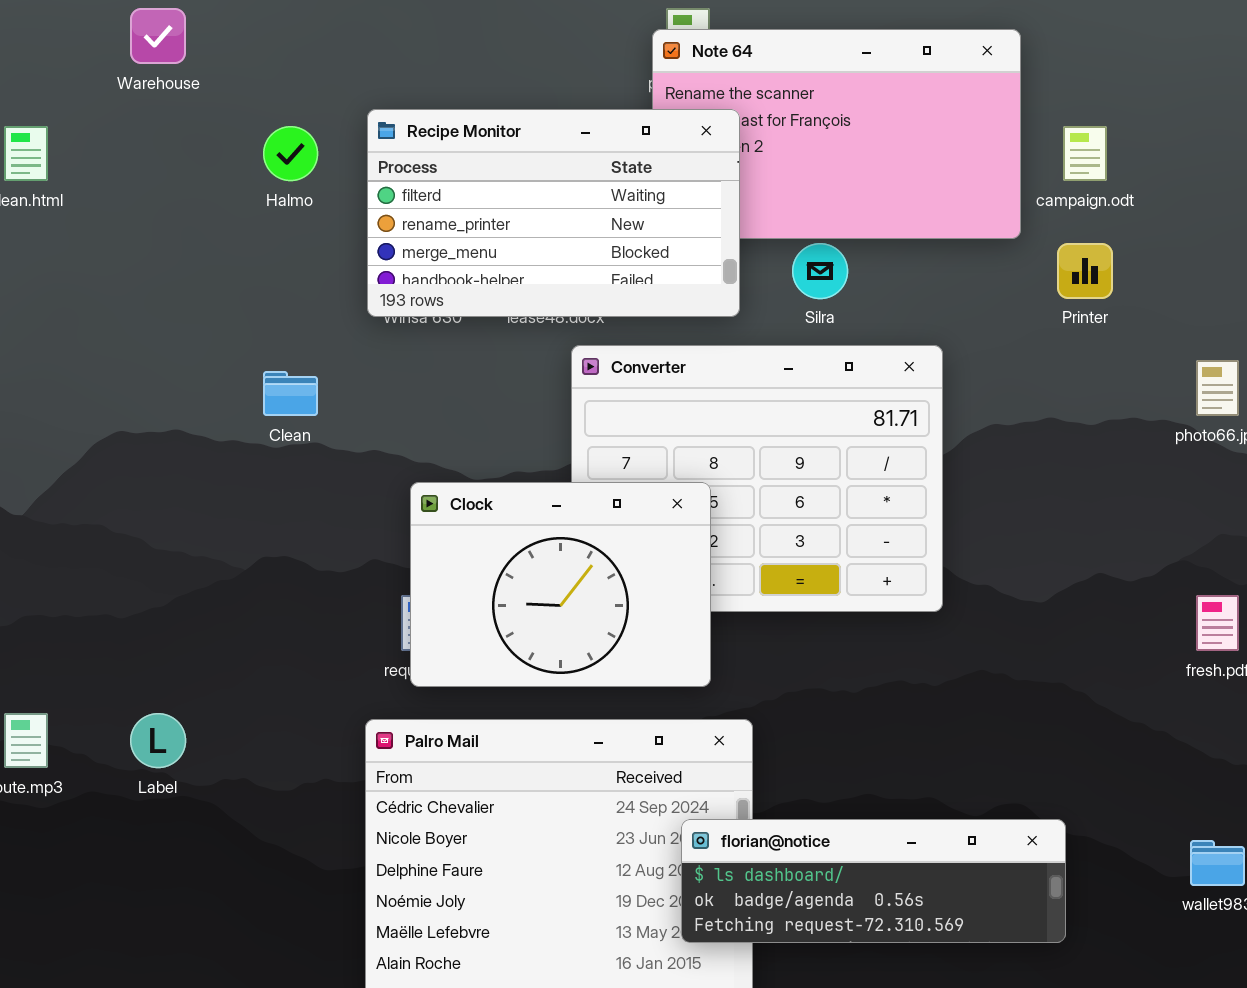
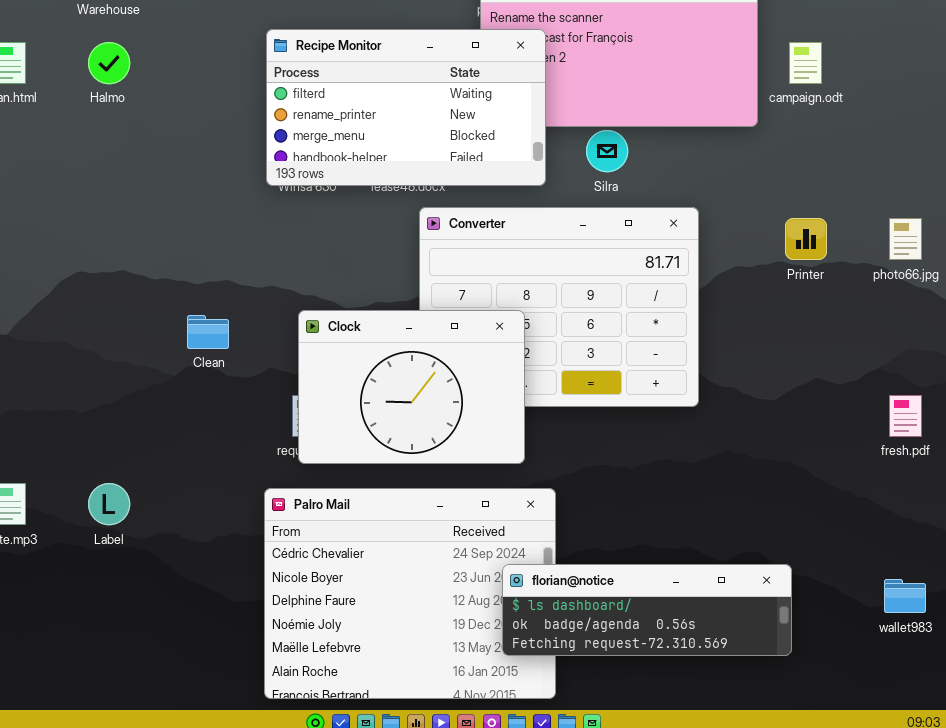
Halmo: [263,126,318,181] -> [88,42,130,84], moved
Printer: [1057,243,1113,299] -> [785,218,827,260], moved
Clean: [263,371,318,416] -> [187,315,229,349], moved

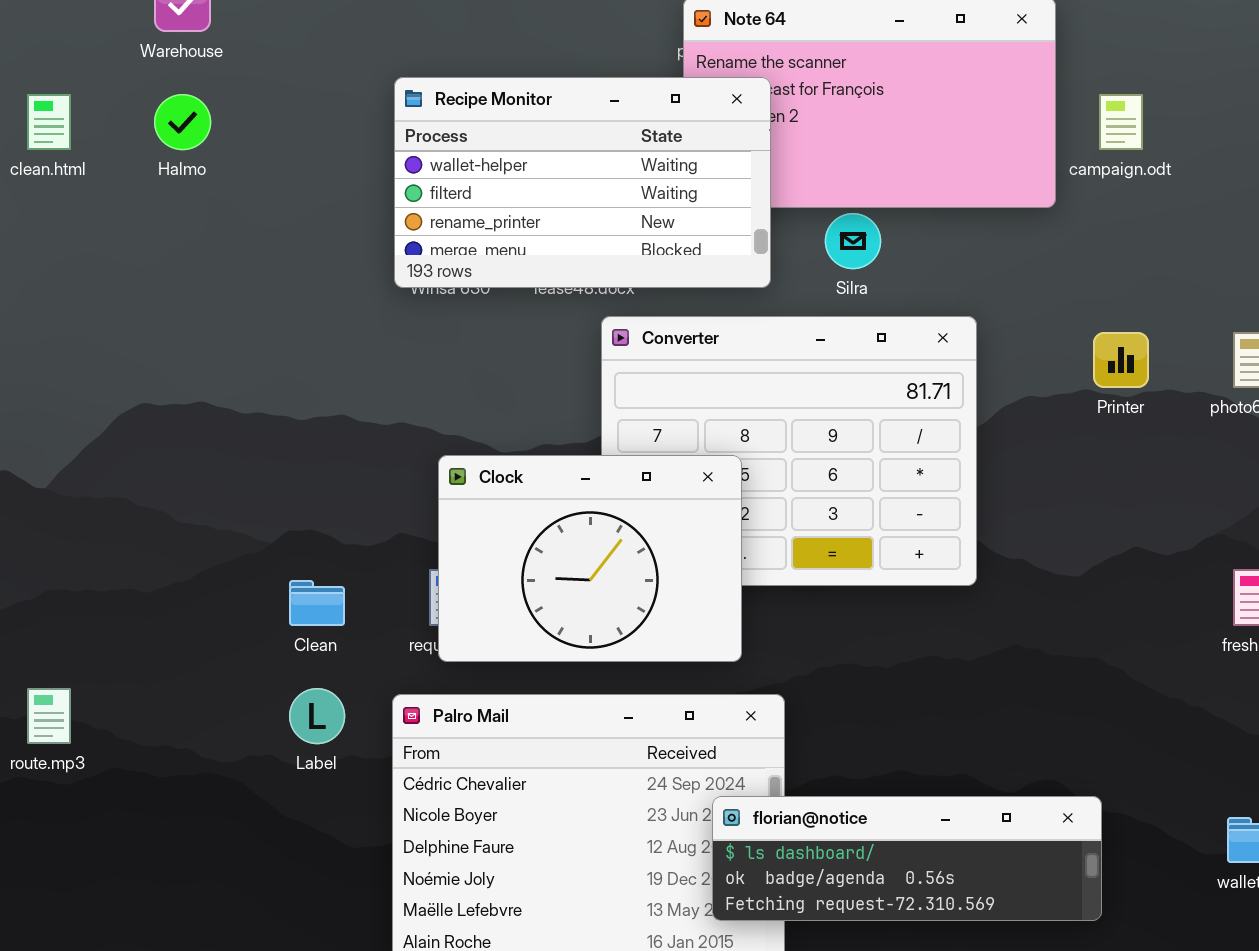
Recipe Monitor: [266,29,546,186] -> [394,77,771,288], scrolled up 1 row
Clean: [187,315,229,349] -> [289,580,345,626], moved
Label: [88,483,130,525] -> [289,688,345,744], moved

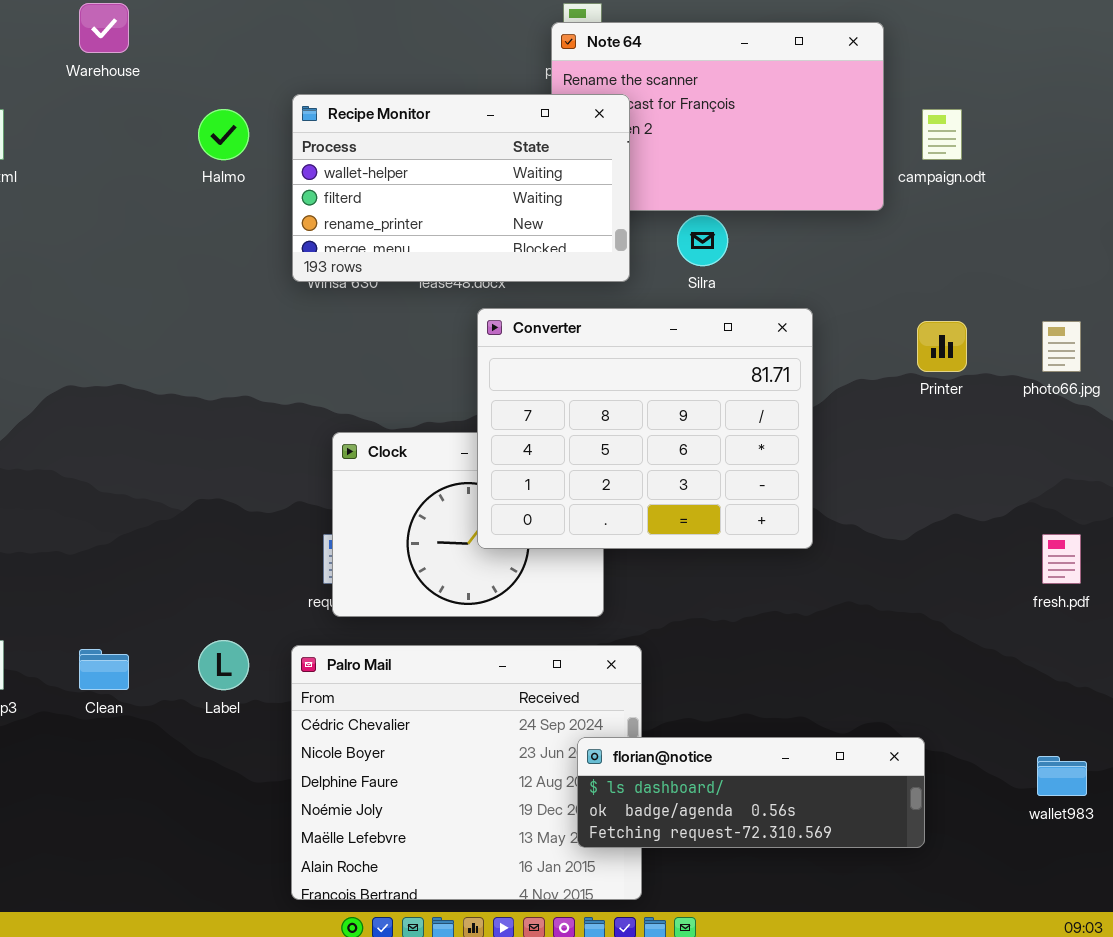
Halmo: [154,94,211,150] -> [198,109,249,160], moved
Converter: [601,316,977,586] -> [477,308,813,549], raised
Clean: [289,580,345,626] -> [79,649,129,690], moved

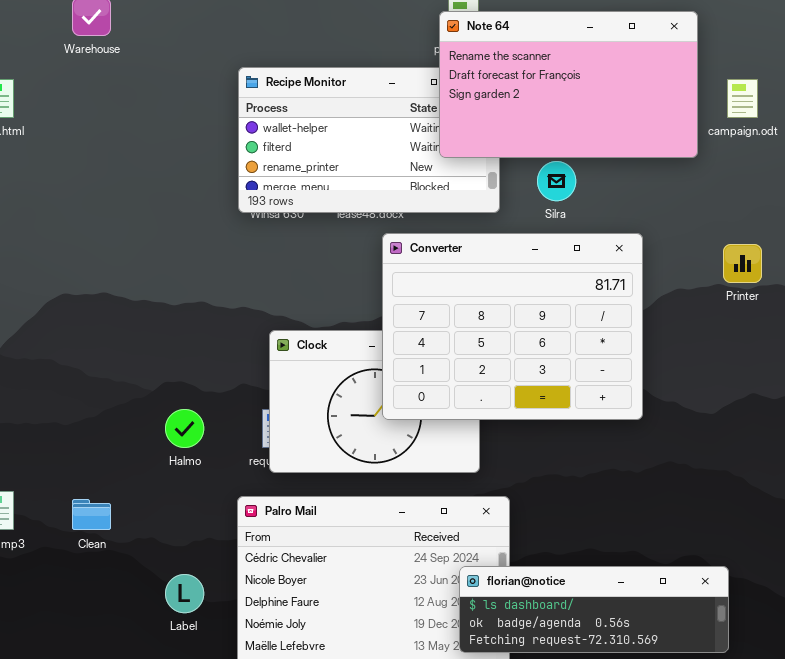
Note 64: [551,22,884,211] -> [439,11,698,158], raised
Halmo: [198,109,249,160] -> [165,409,204,448], moved
Label: [198,640,249,690] -> [165,574,204,613], moved

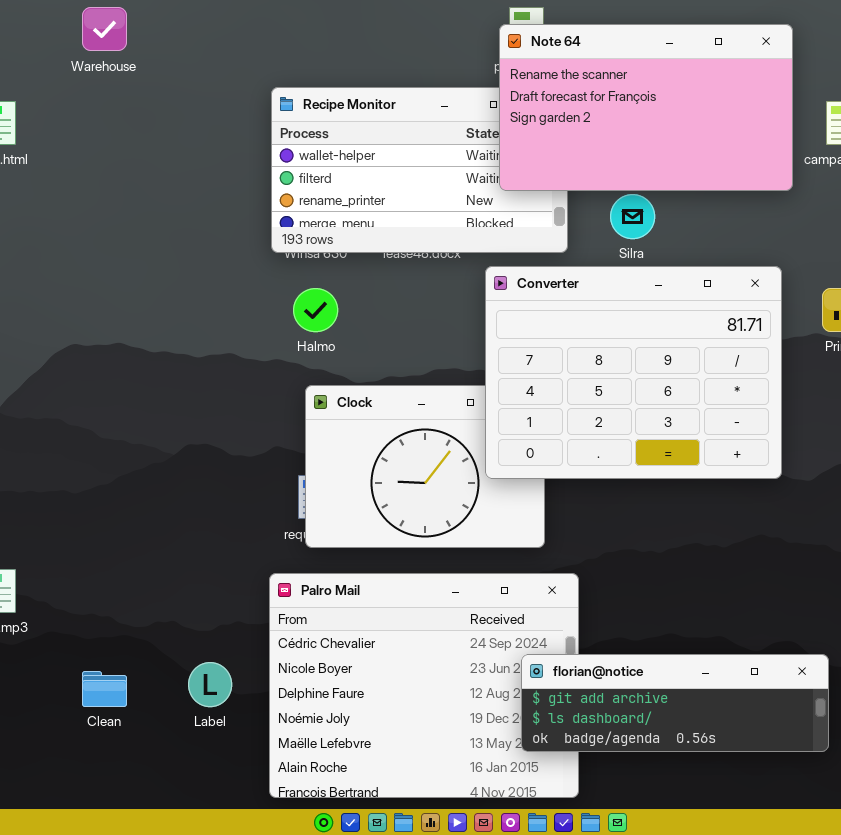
Converter: [382,233,643,420] -> [485,266,782,479], moved
Halmo: [165,409,204,448] -> [293,288,338,332], moved
Clean: [72,499,111,530] -> [82,671,127,707], moved
florian@notice: [459,566,729,653] -> [521,654,829,752], scrolled up 1 row

